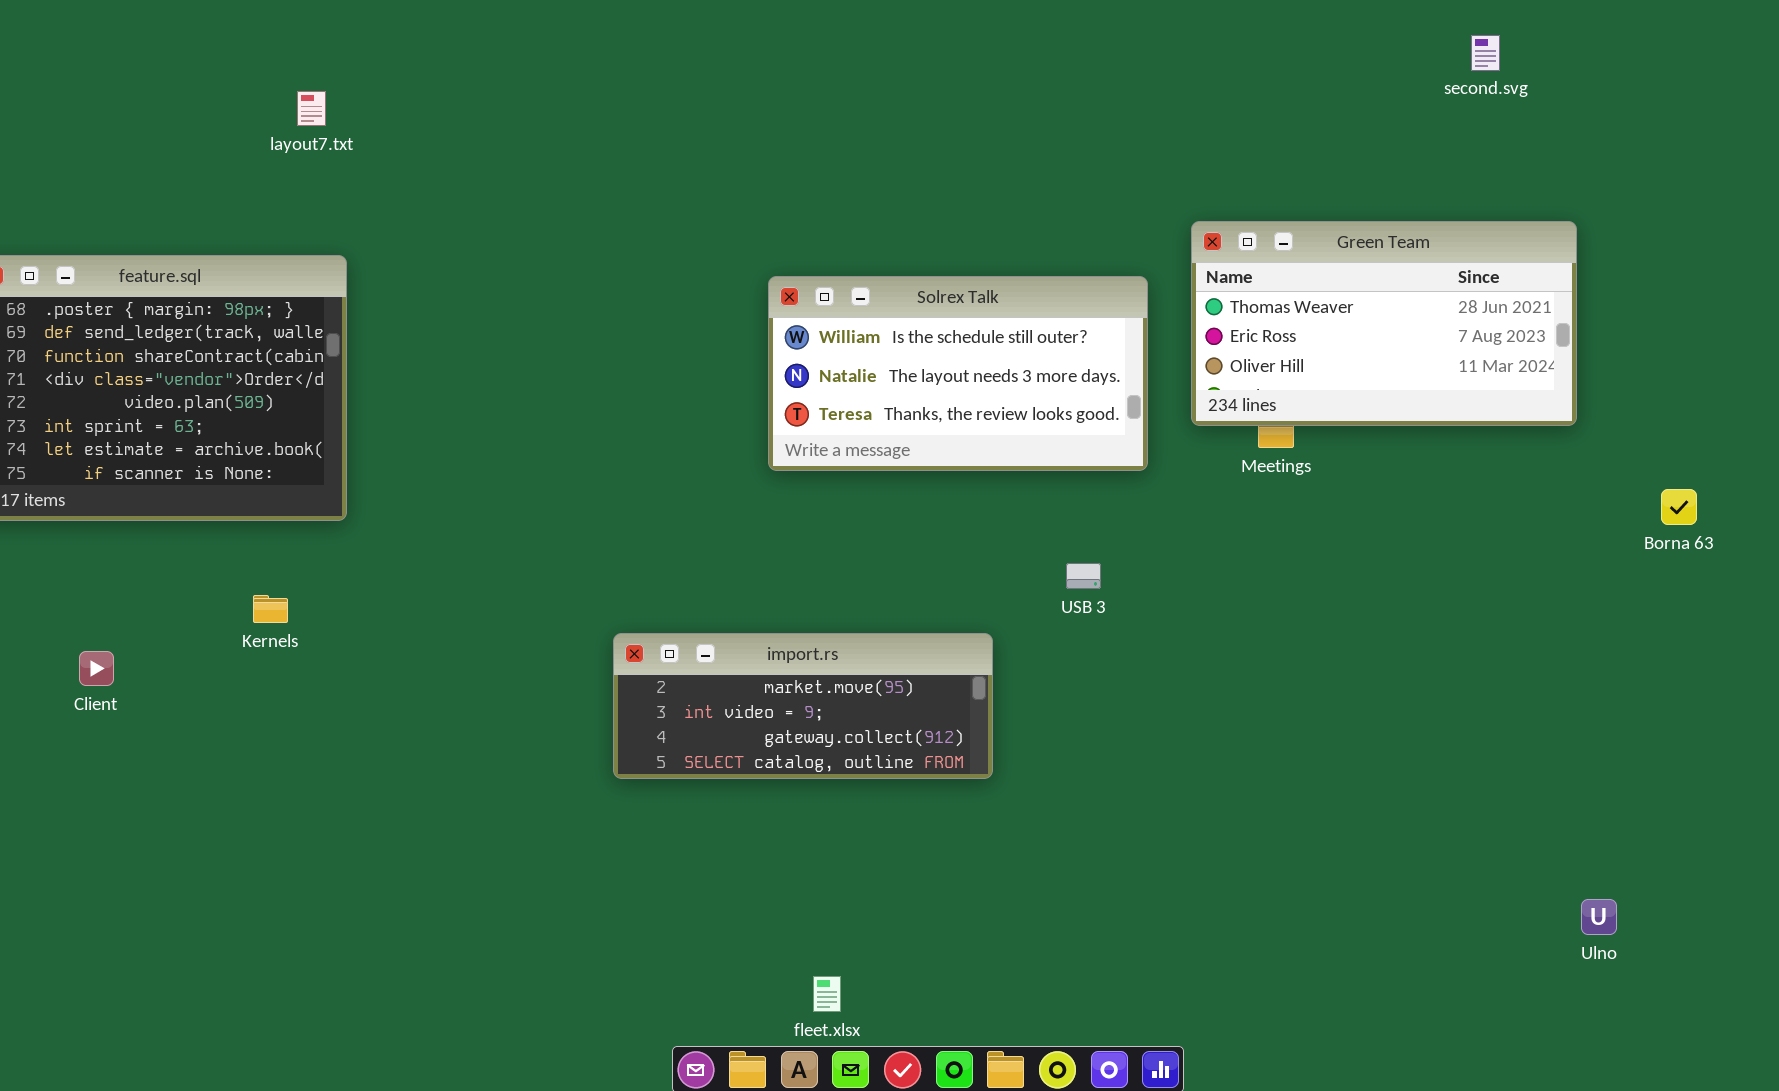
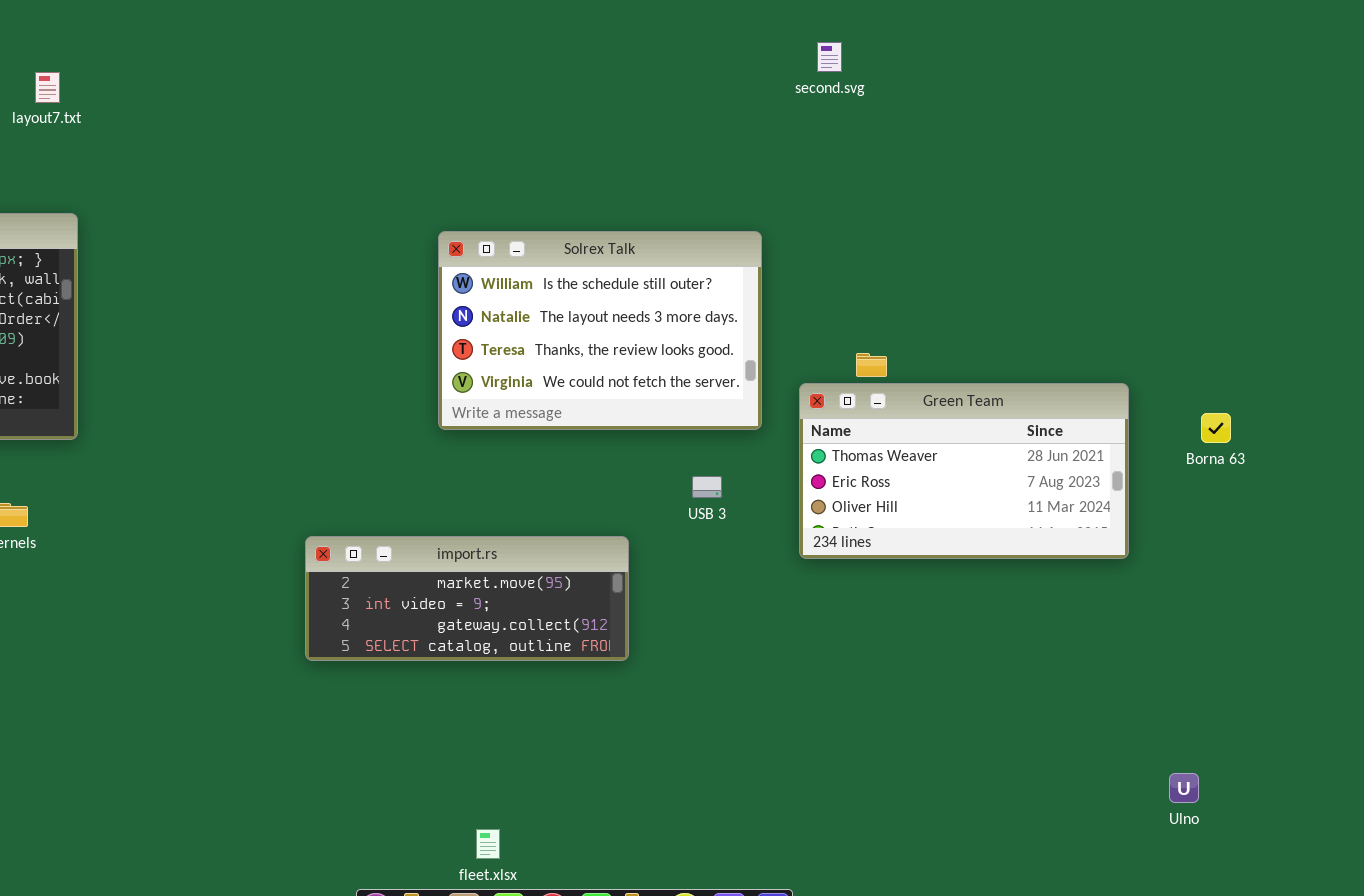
second.svg: [1471,35,1500,71] -> [817,42,842,72], moved
Green Team: [1191,221,1577,426] -> [799,383,1129,559], moved
Solrex Talk: [768,276,1148,471] -> [438,231,762,430], resized
Ulno: [1581,899,1617,935] -> [1169,773,1199,803], moved

